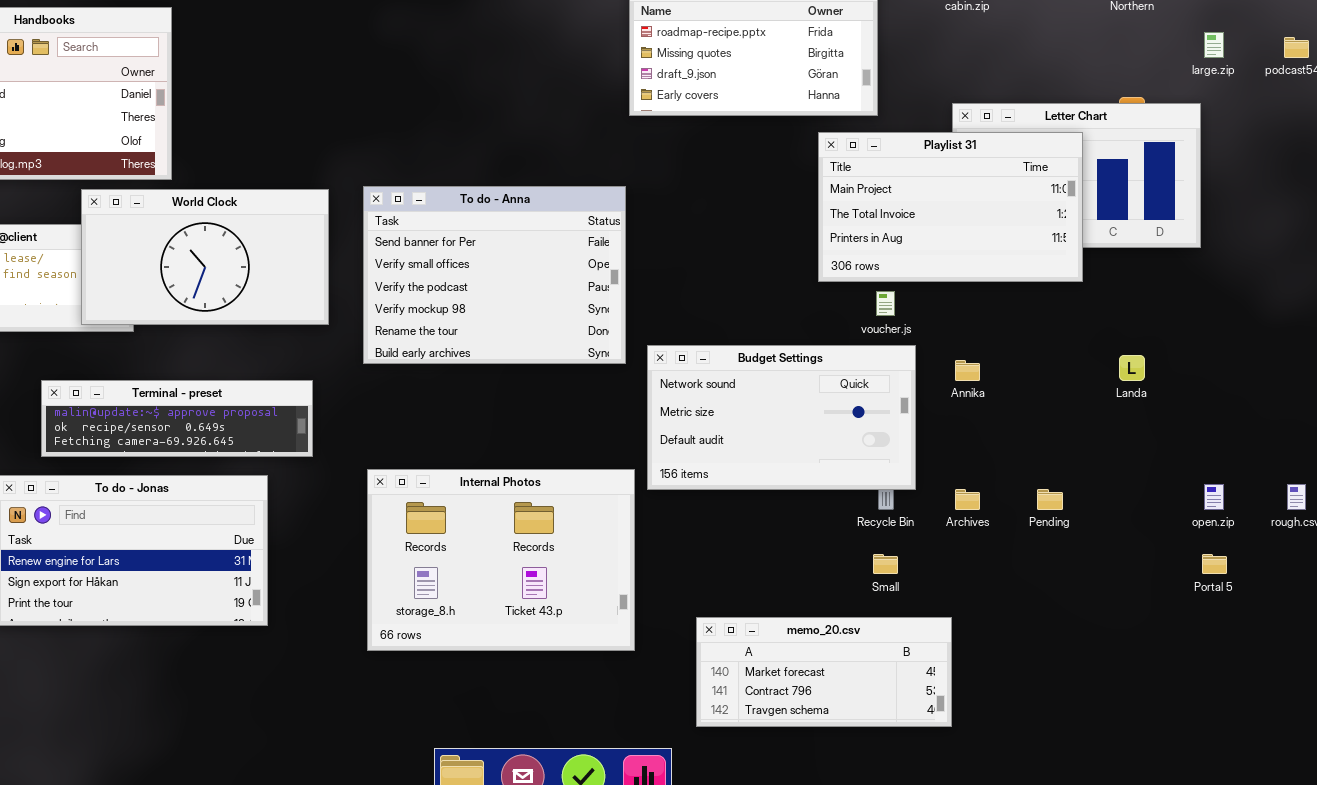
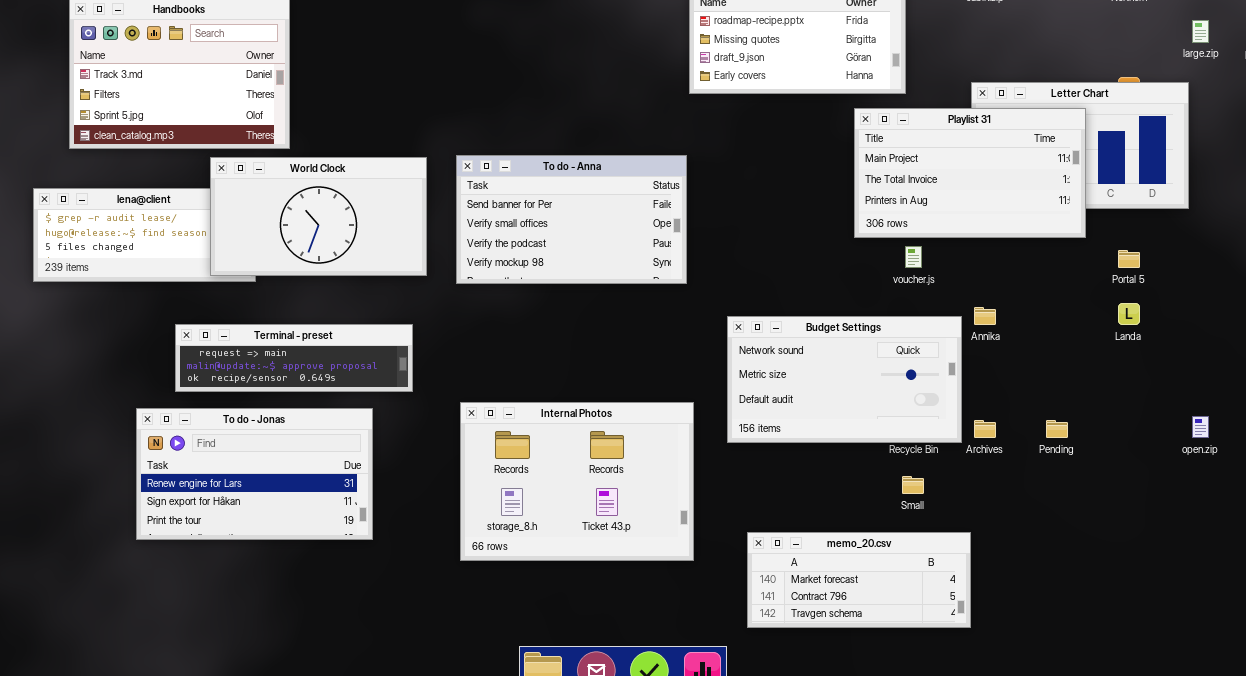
To do - Anna: [363,186,626,364] -> [456,155,687,284], resized
Budget Settings: [647,345,916,490] -> [727,316,962,443], moved
Terminal - preset: [41,380,313,457] -> [175,324,413,392], scrolled up 1 row
Portal 5: [1202,554,1227,574] -> [1118,250,1140,268], moved

